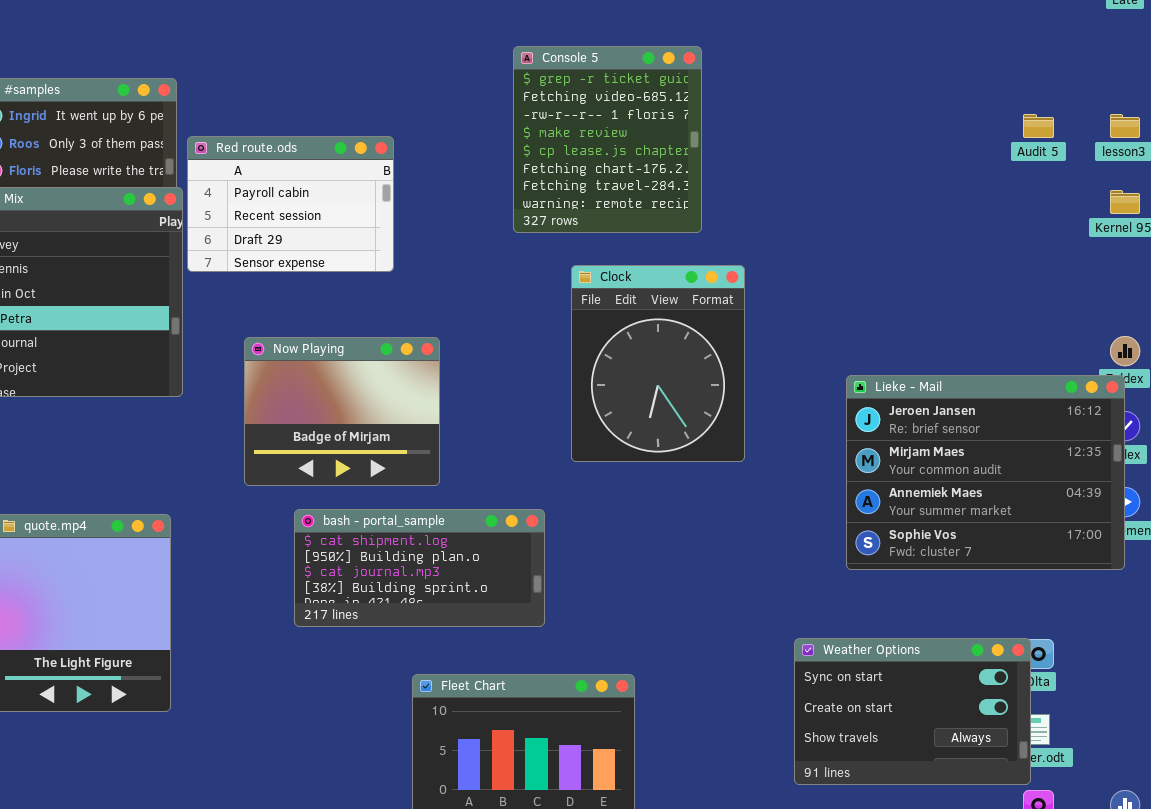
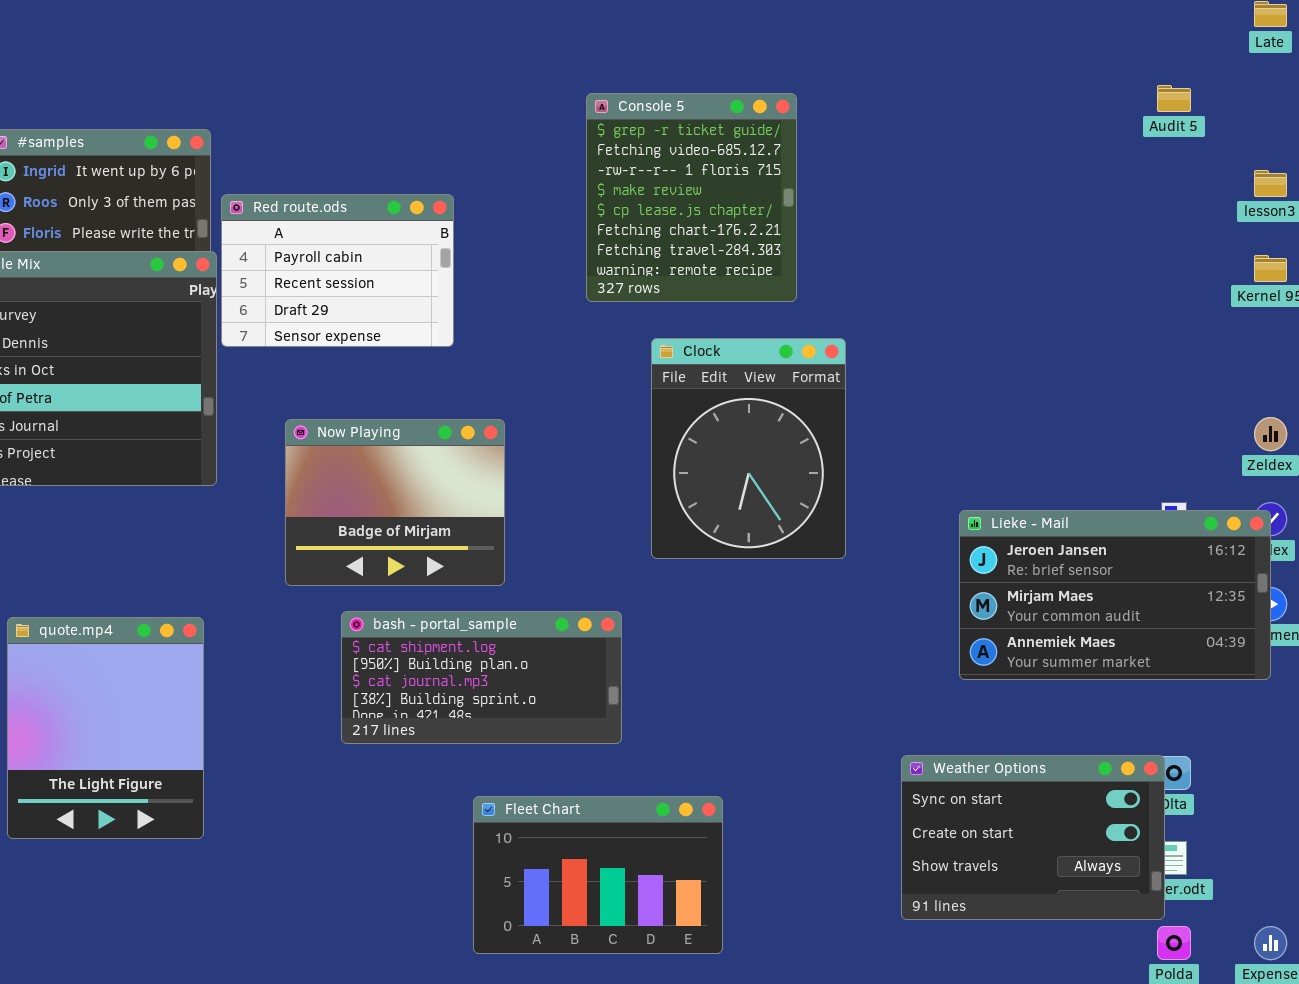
Audit 5: [1023,114,1054,138] -> [1157,85,1191,112], moved
Lieke - Mail: [846,375,1125,570] -> [959,510,1271,680], resized

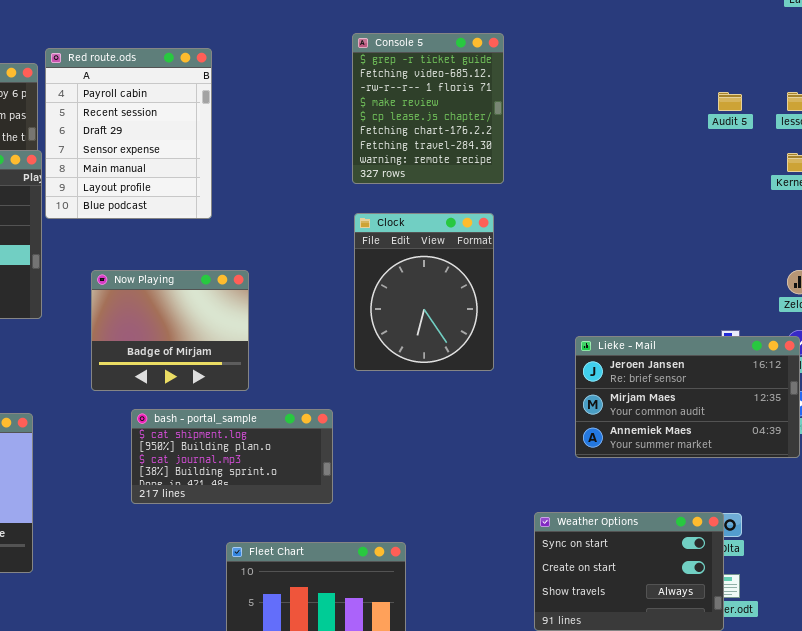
Audit 5: [1157,85,1191,112] -> [718,92,742,111], moved
Console 5: [586,93,797,302] -> [352,33,504,184], moved
Red route.ods: [221,194,454,347] -> [45,48,212,219], resized

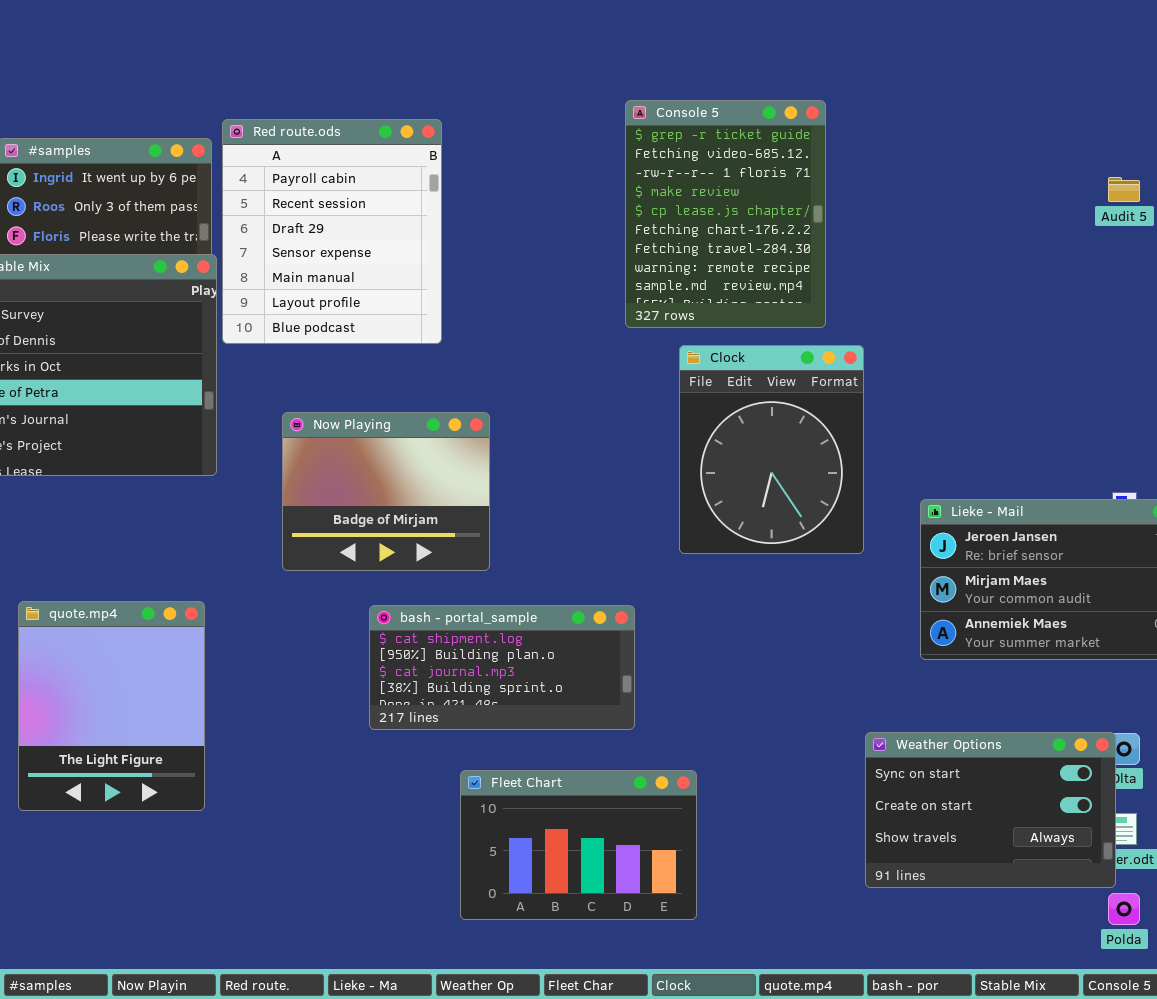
Console 5: [352,33,504,184] -> [625,100,826,328], resized
Clock: [354,213,494,371] -> [679,345,864,554], moved
bash - portal_sample: [131,409,333,504] -> [369,605,635,730], moved

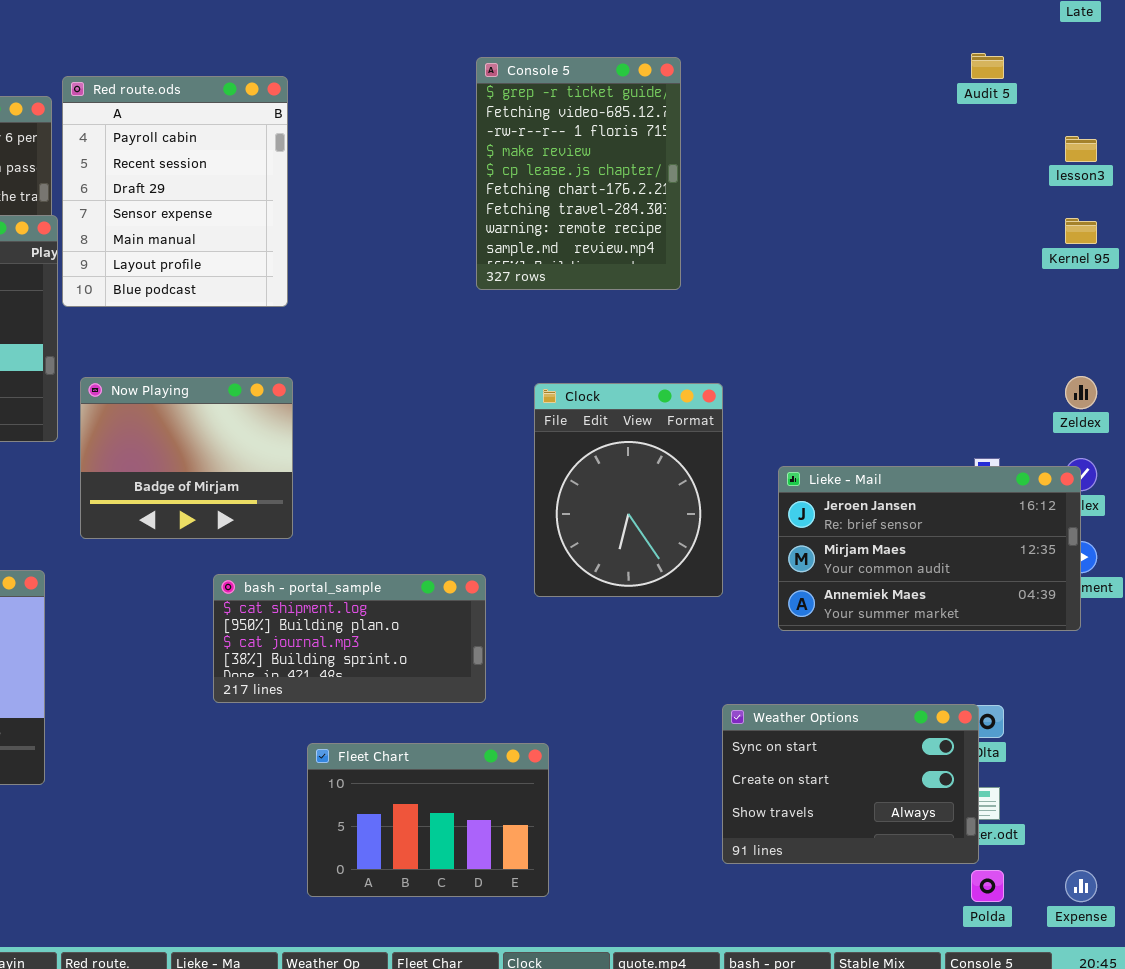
Audit 5: [1108,177,1140,202] -> [971,53,1004,79], moved
Clock: [679,345,864,554] -> [534,383,723,597], moved
Now Playing: [282,412,490,571] -> [80,377,293,539], moved

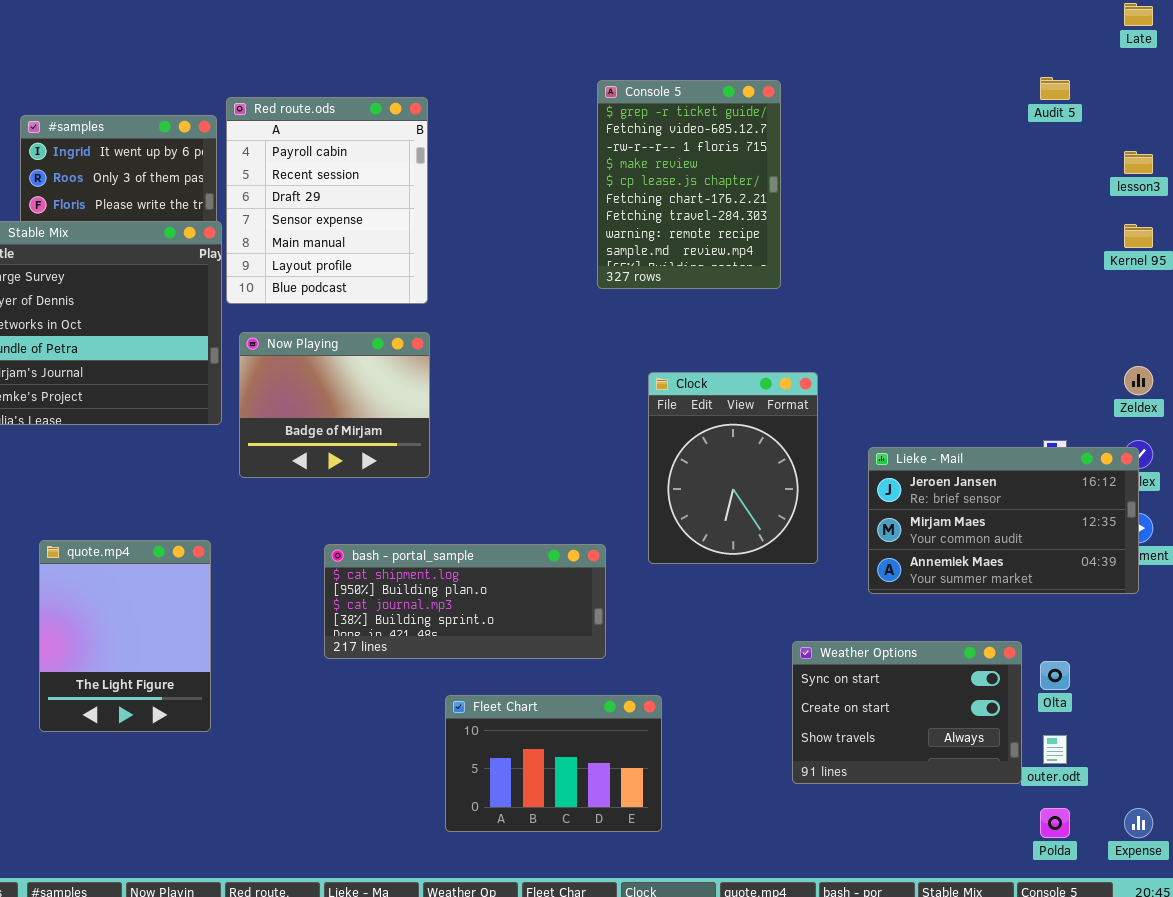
Now Playing: [80,377,293,539] -> [239,332,430,478], moved
bash - portal_sample: [213,574,486,703] -> [324,544,606,659], resized
Weather Options: [722,704,979,864] -> [792,641,1022,784], moved

